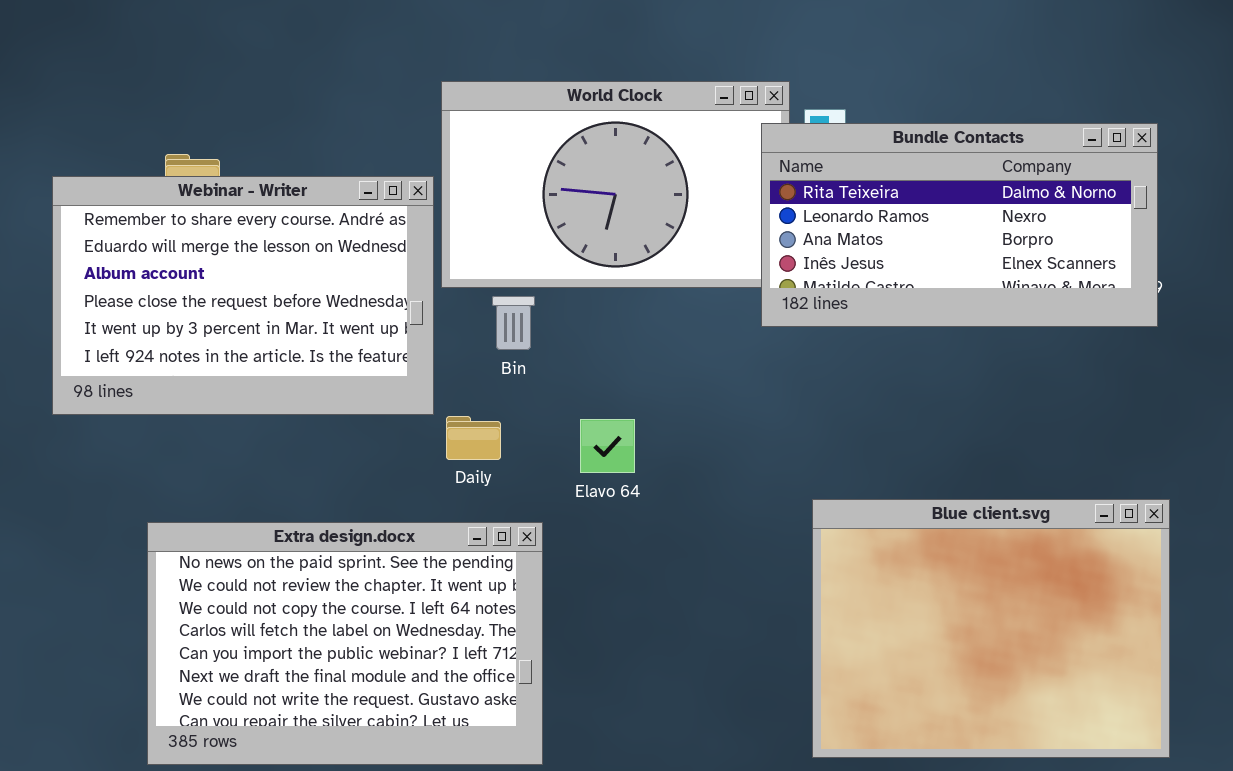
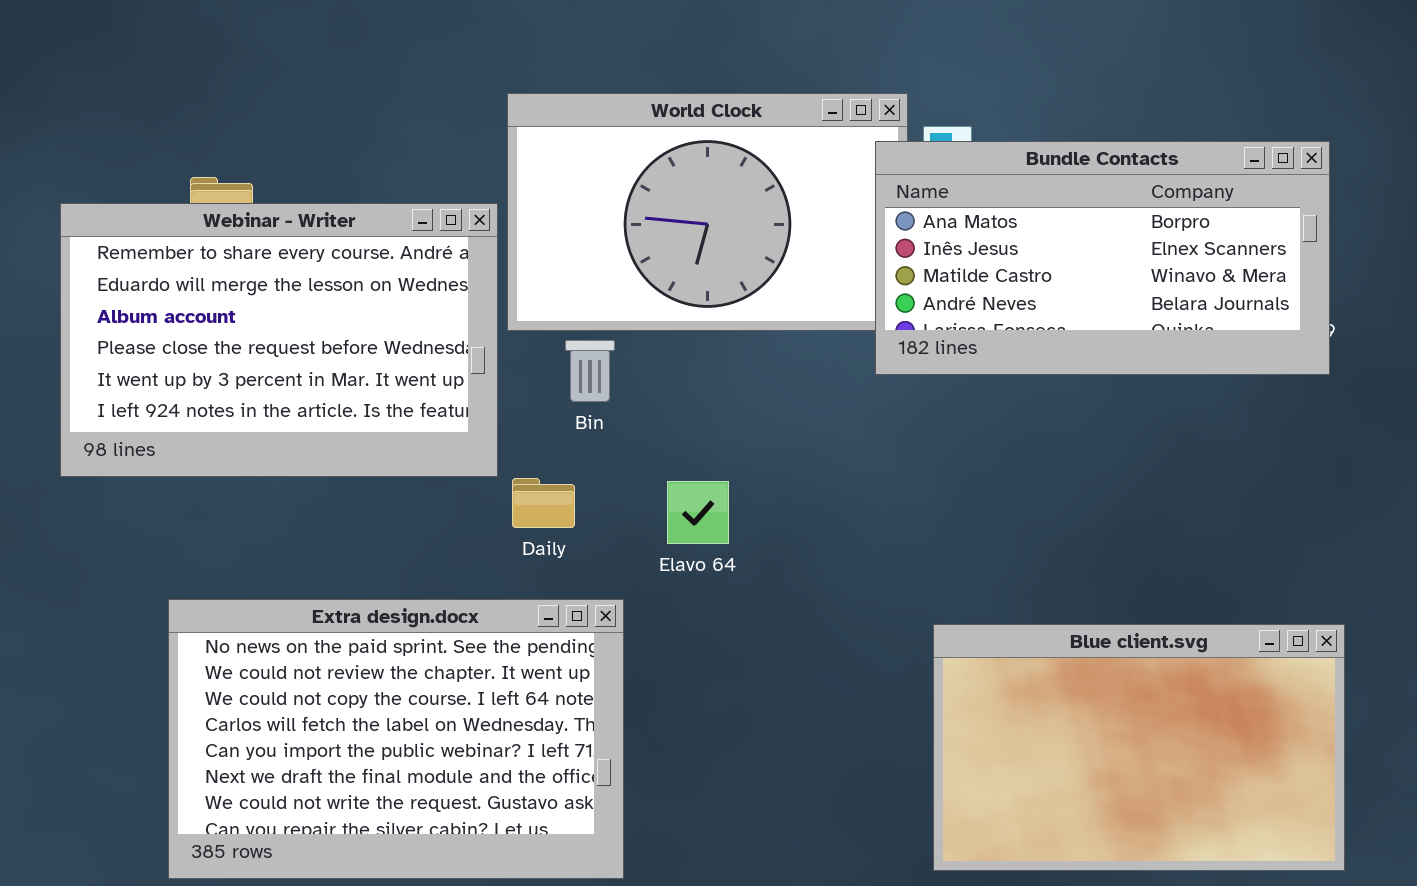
Bundle Contacts: [761,123,1158,327] -> [875,141,1330,375], scrolled down 2 rows
Blue client.svg: [812,499,1170,758] -> [933,624,1345,871], resized

